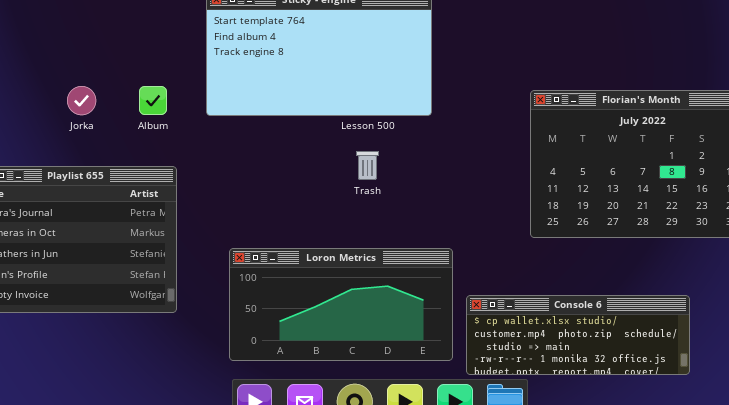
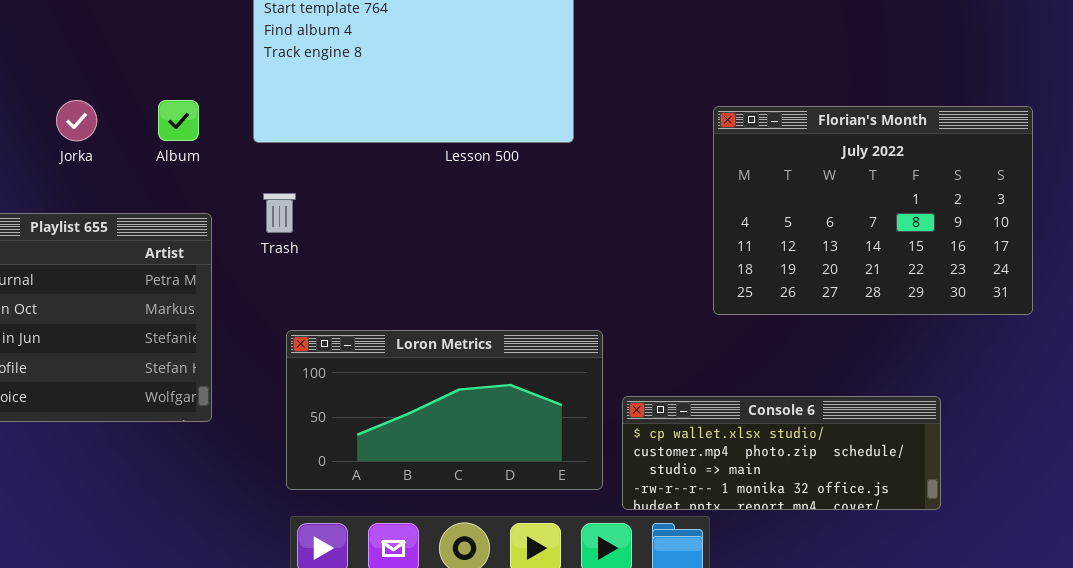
Trash: [356,151,379,180] -> [263,193,296,233], moved

